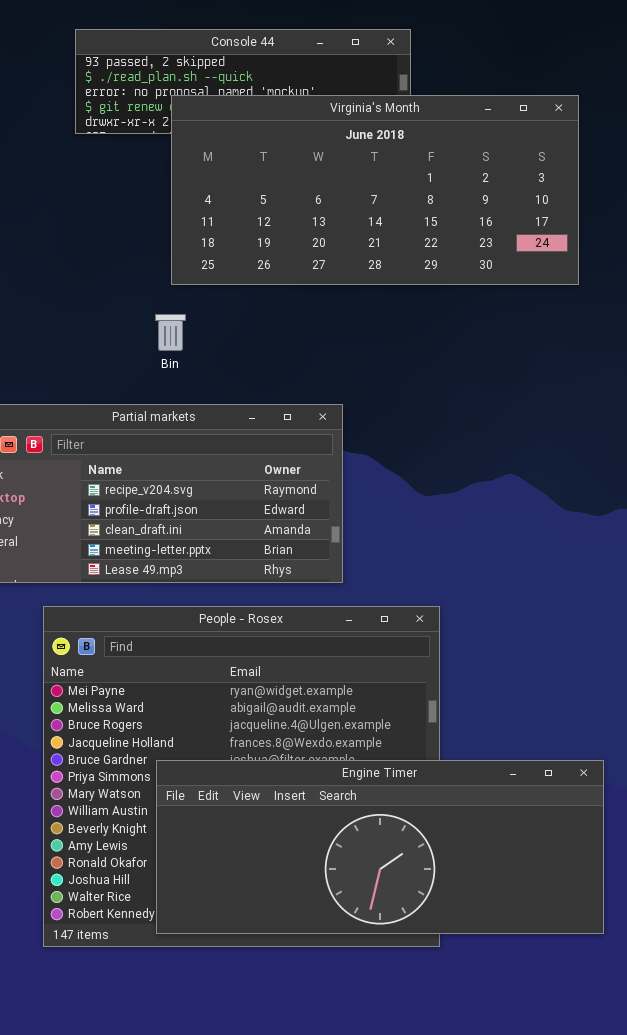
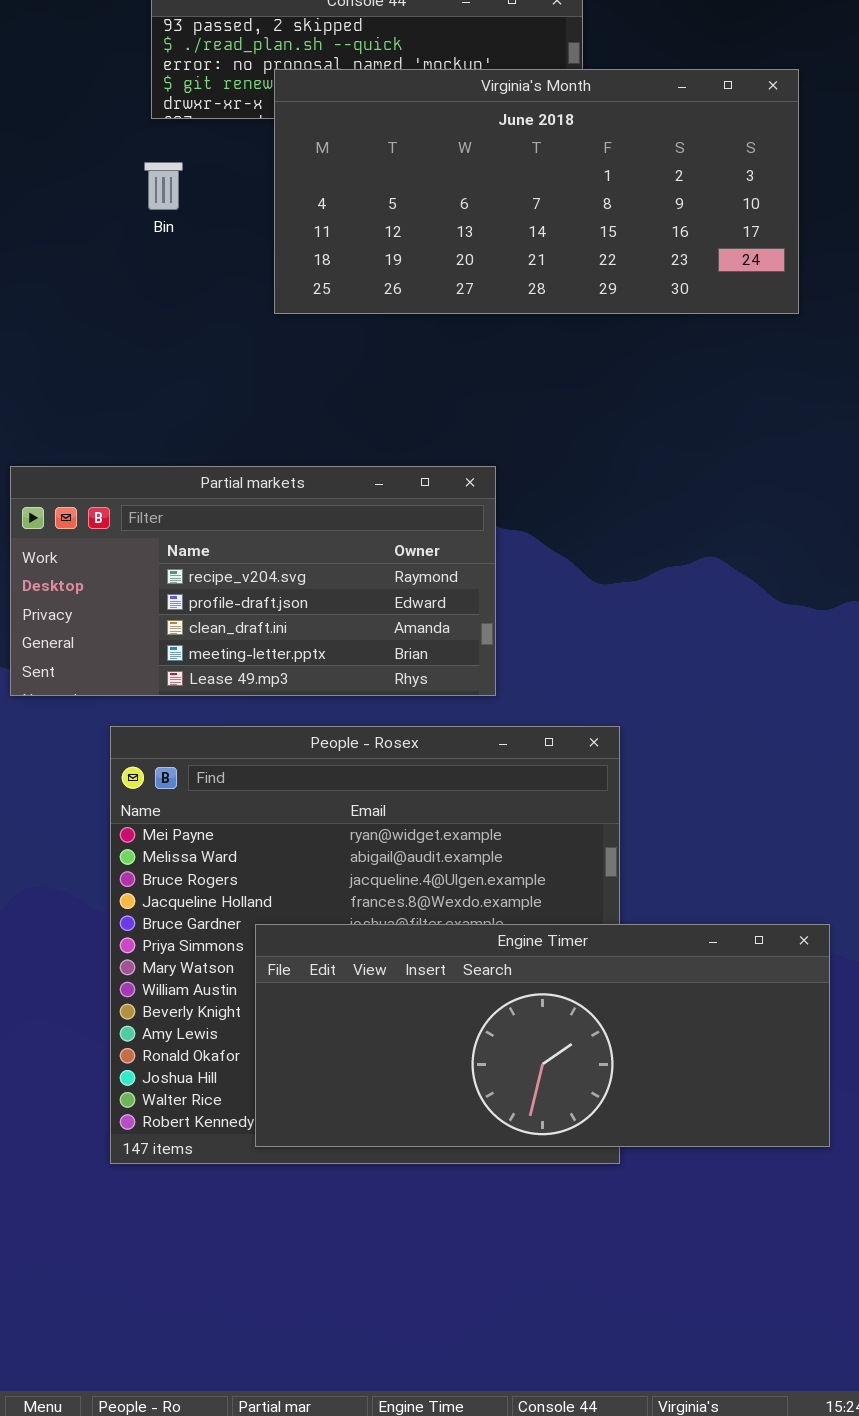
Bin: [155,314,186,351] -> [144,162,183,210], moved

